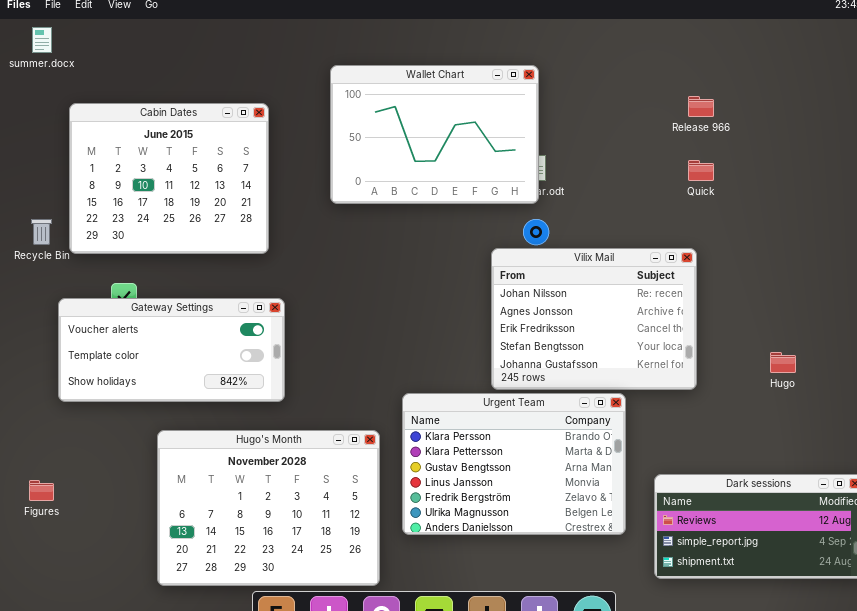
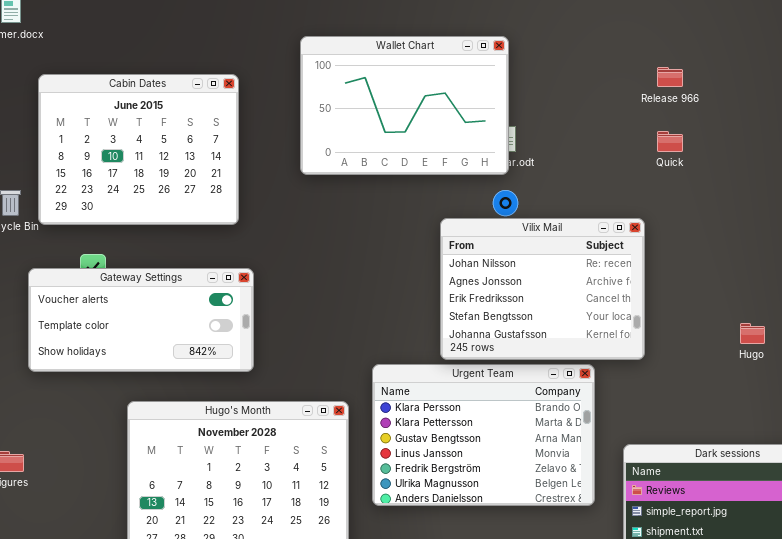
Vilix Mail: [491,248,697,390] -> [440,218,645,360], moved

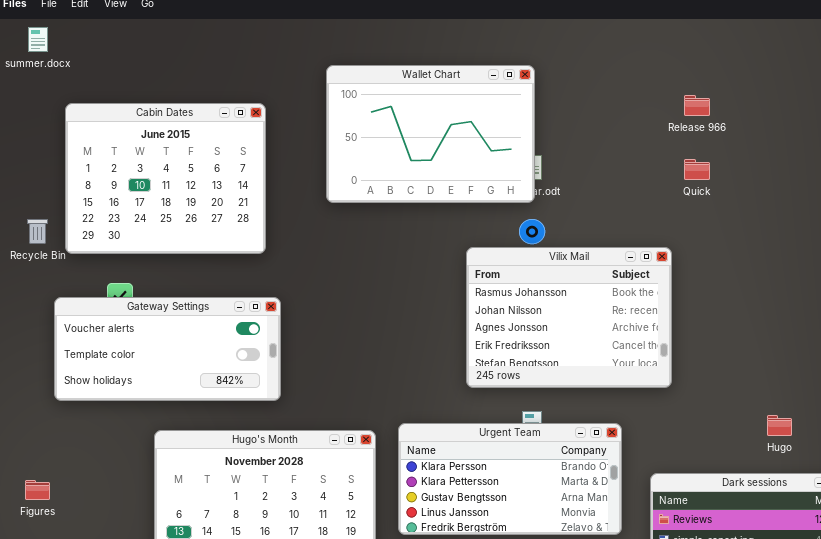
Vilix Mail: [440,218,645,360] -> [466,247,672,388], scrolled up 1 row
Hugo: [740,323,765,344] -> [767,415,792,436], moved
Urgent Team: [372,364,595,506] -> [398,423,622,535], resized

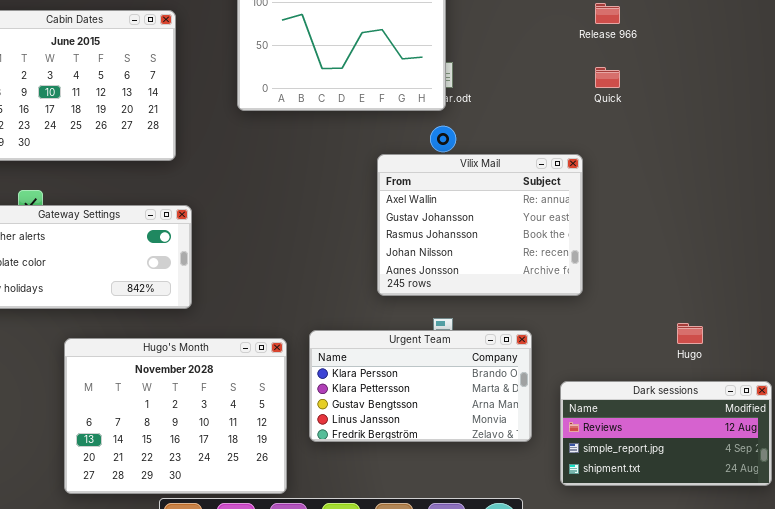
Vilix Mail: [466,247,672,388] -> [377,154,583,296], scrolled up 2 rows

